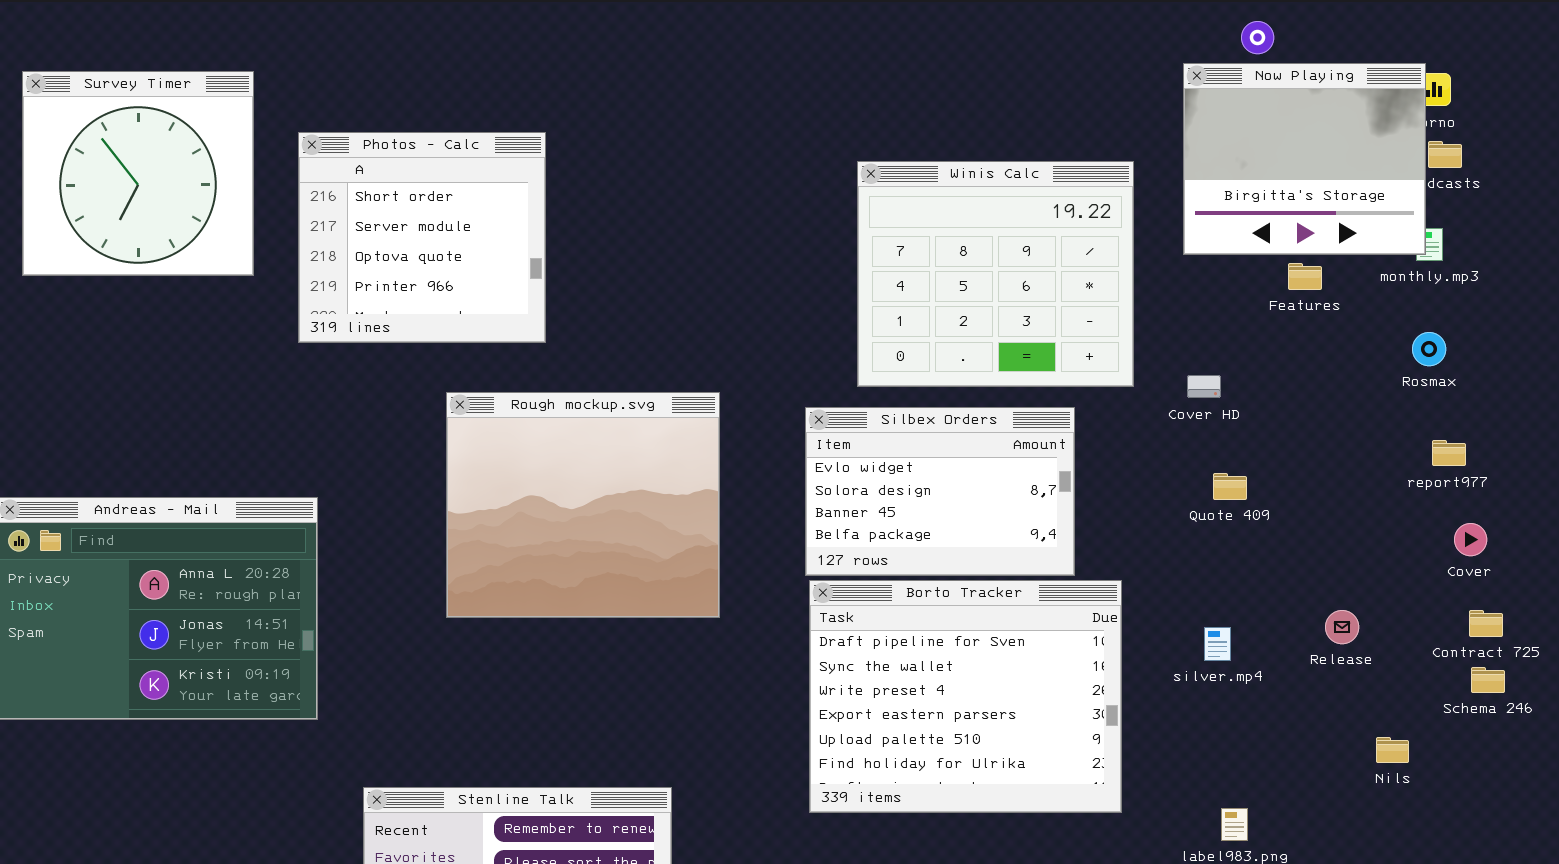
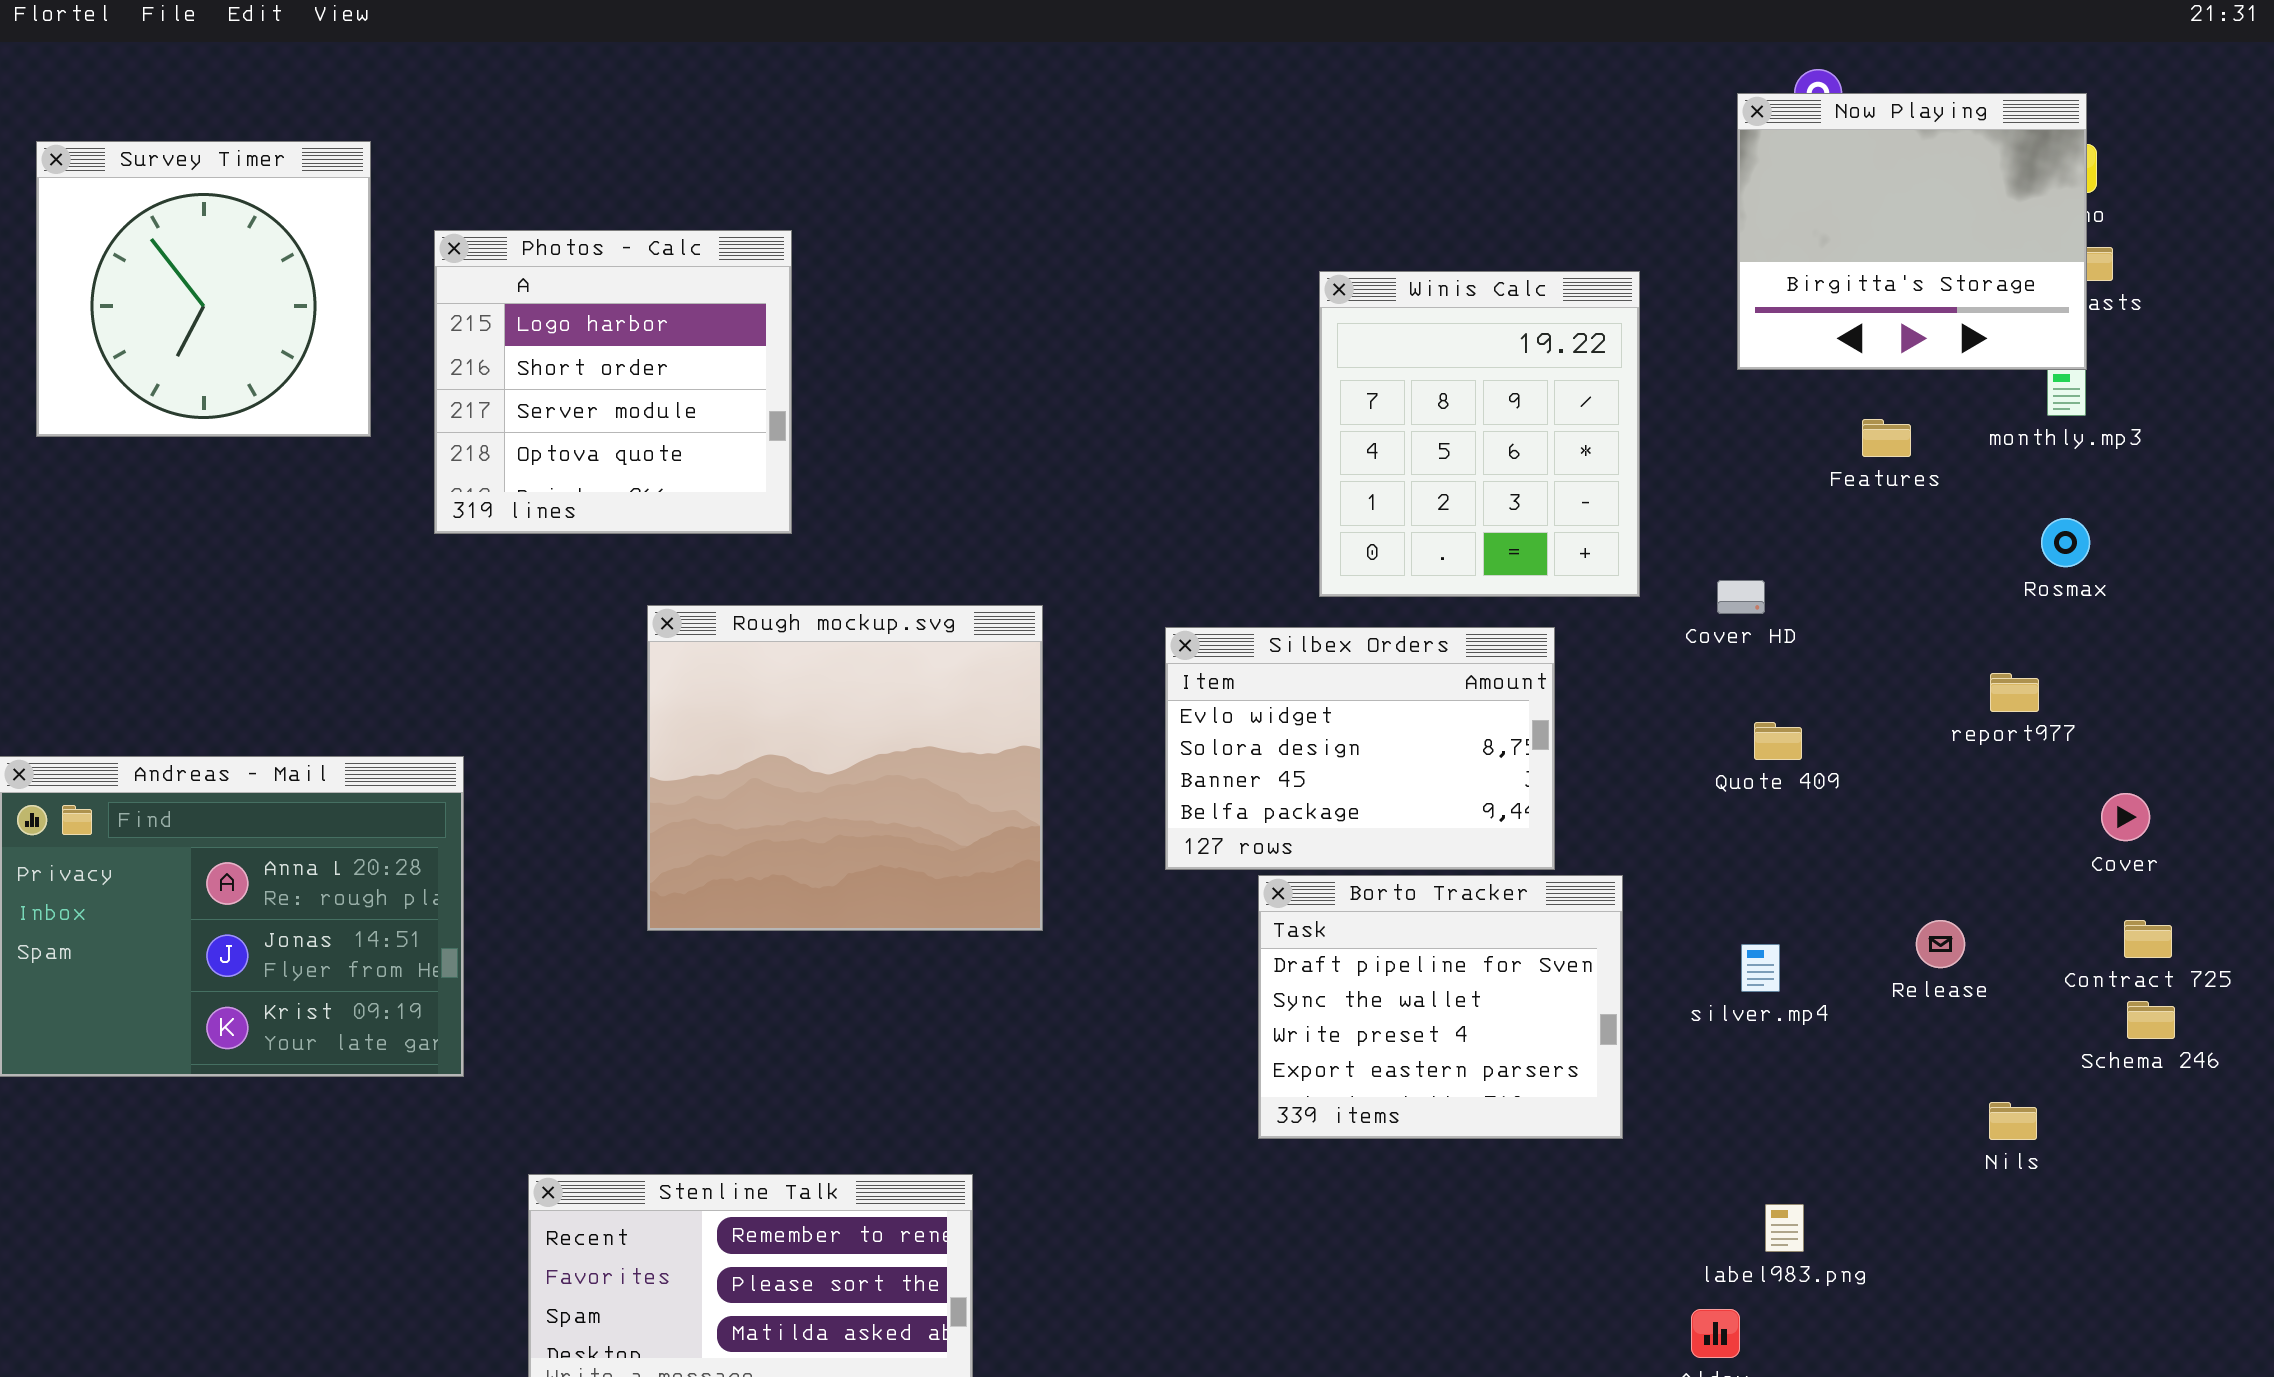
Now Playing: [1183,63,1426,255] -> [1737,93,2087,370], moved
Photos - Calc: [298,132,546,343] -> [434,230,792,534], scrolled up 1 row
Winis Calc: [857,161,1134,387] -> [1319,271,1640,597], resized
report977: [1432,440,1466,466] -> [1990,673,2039,712], moved
Borto Tracker: [809,580,1122,813] -> [1258,875,1623,1139], resized

